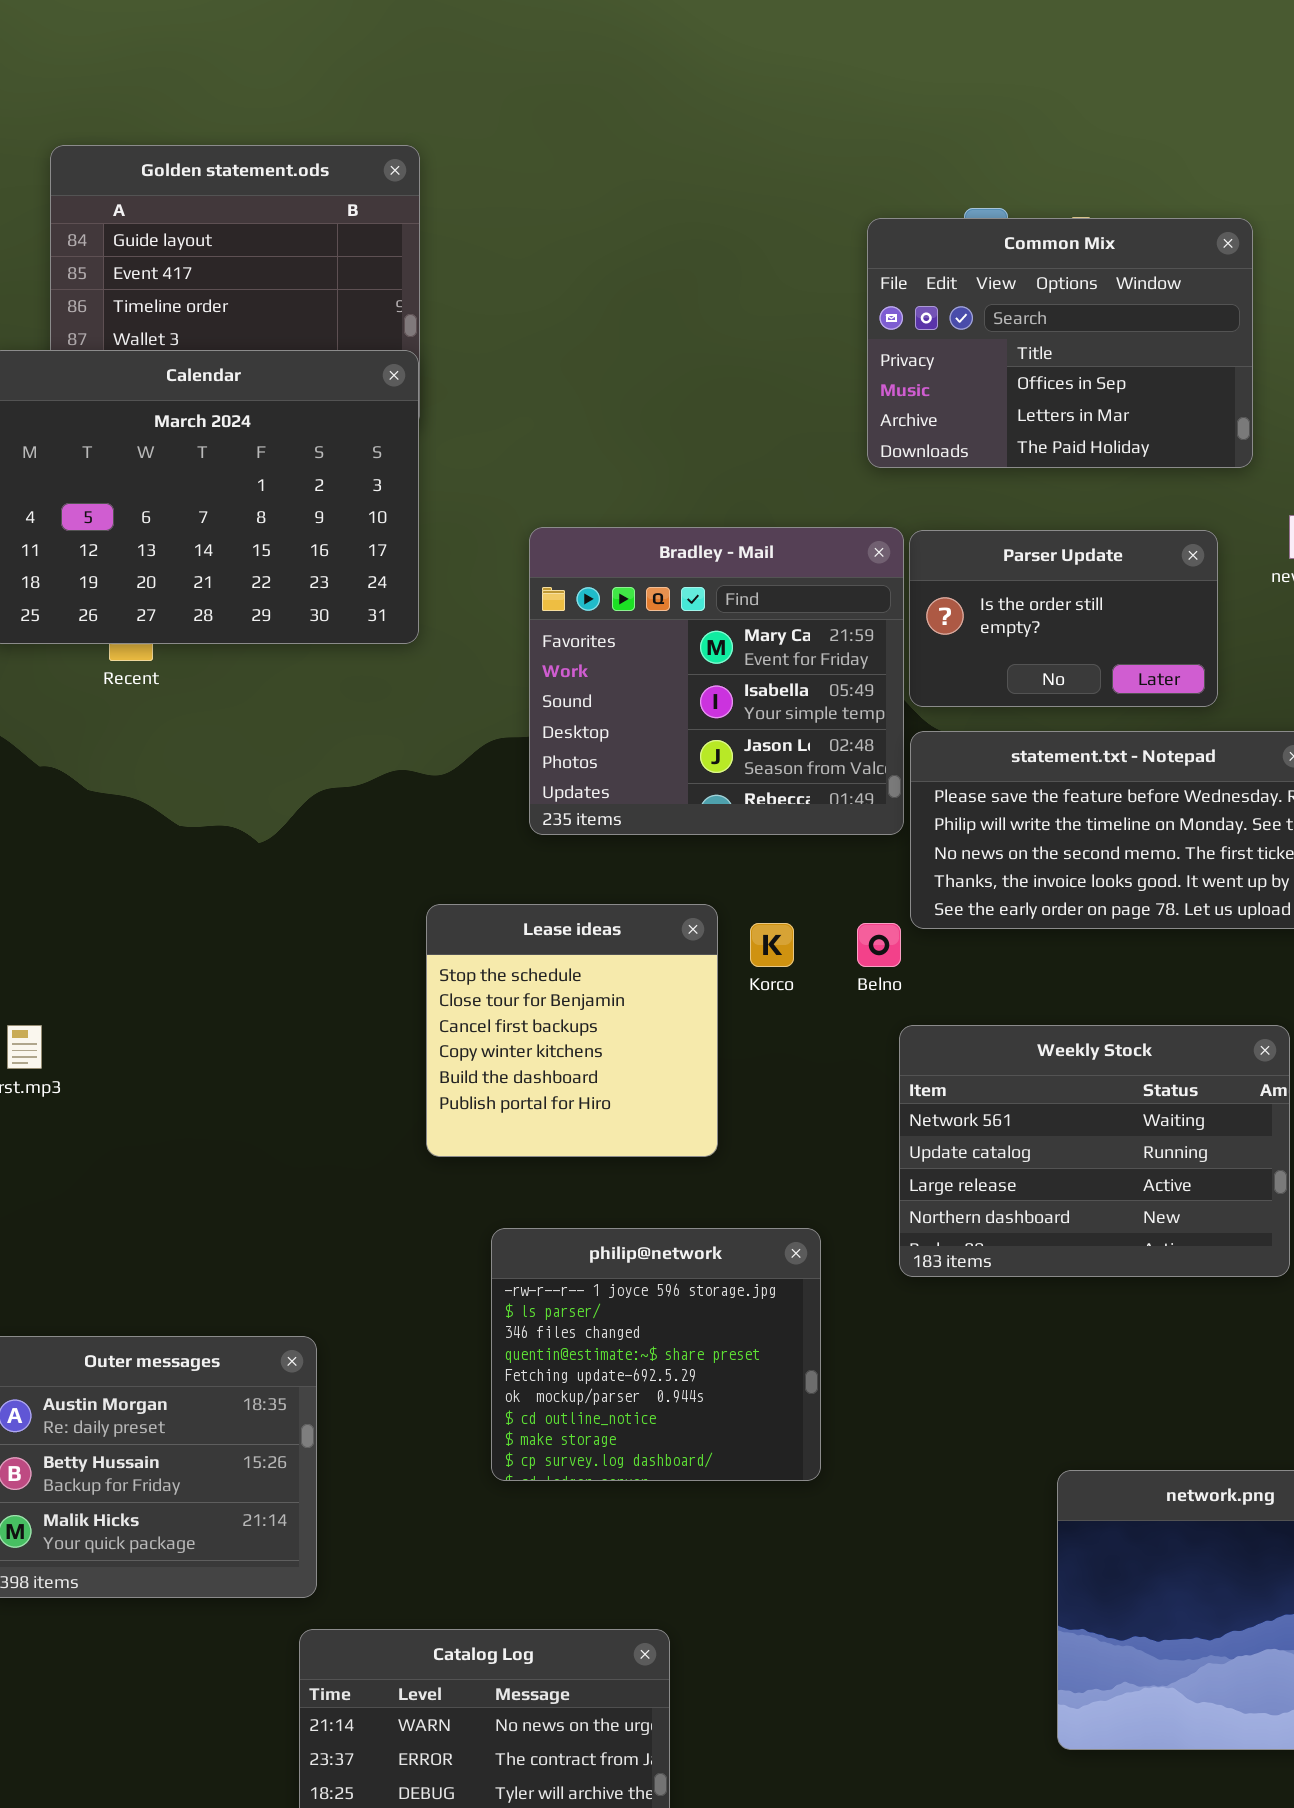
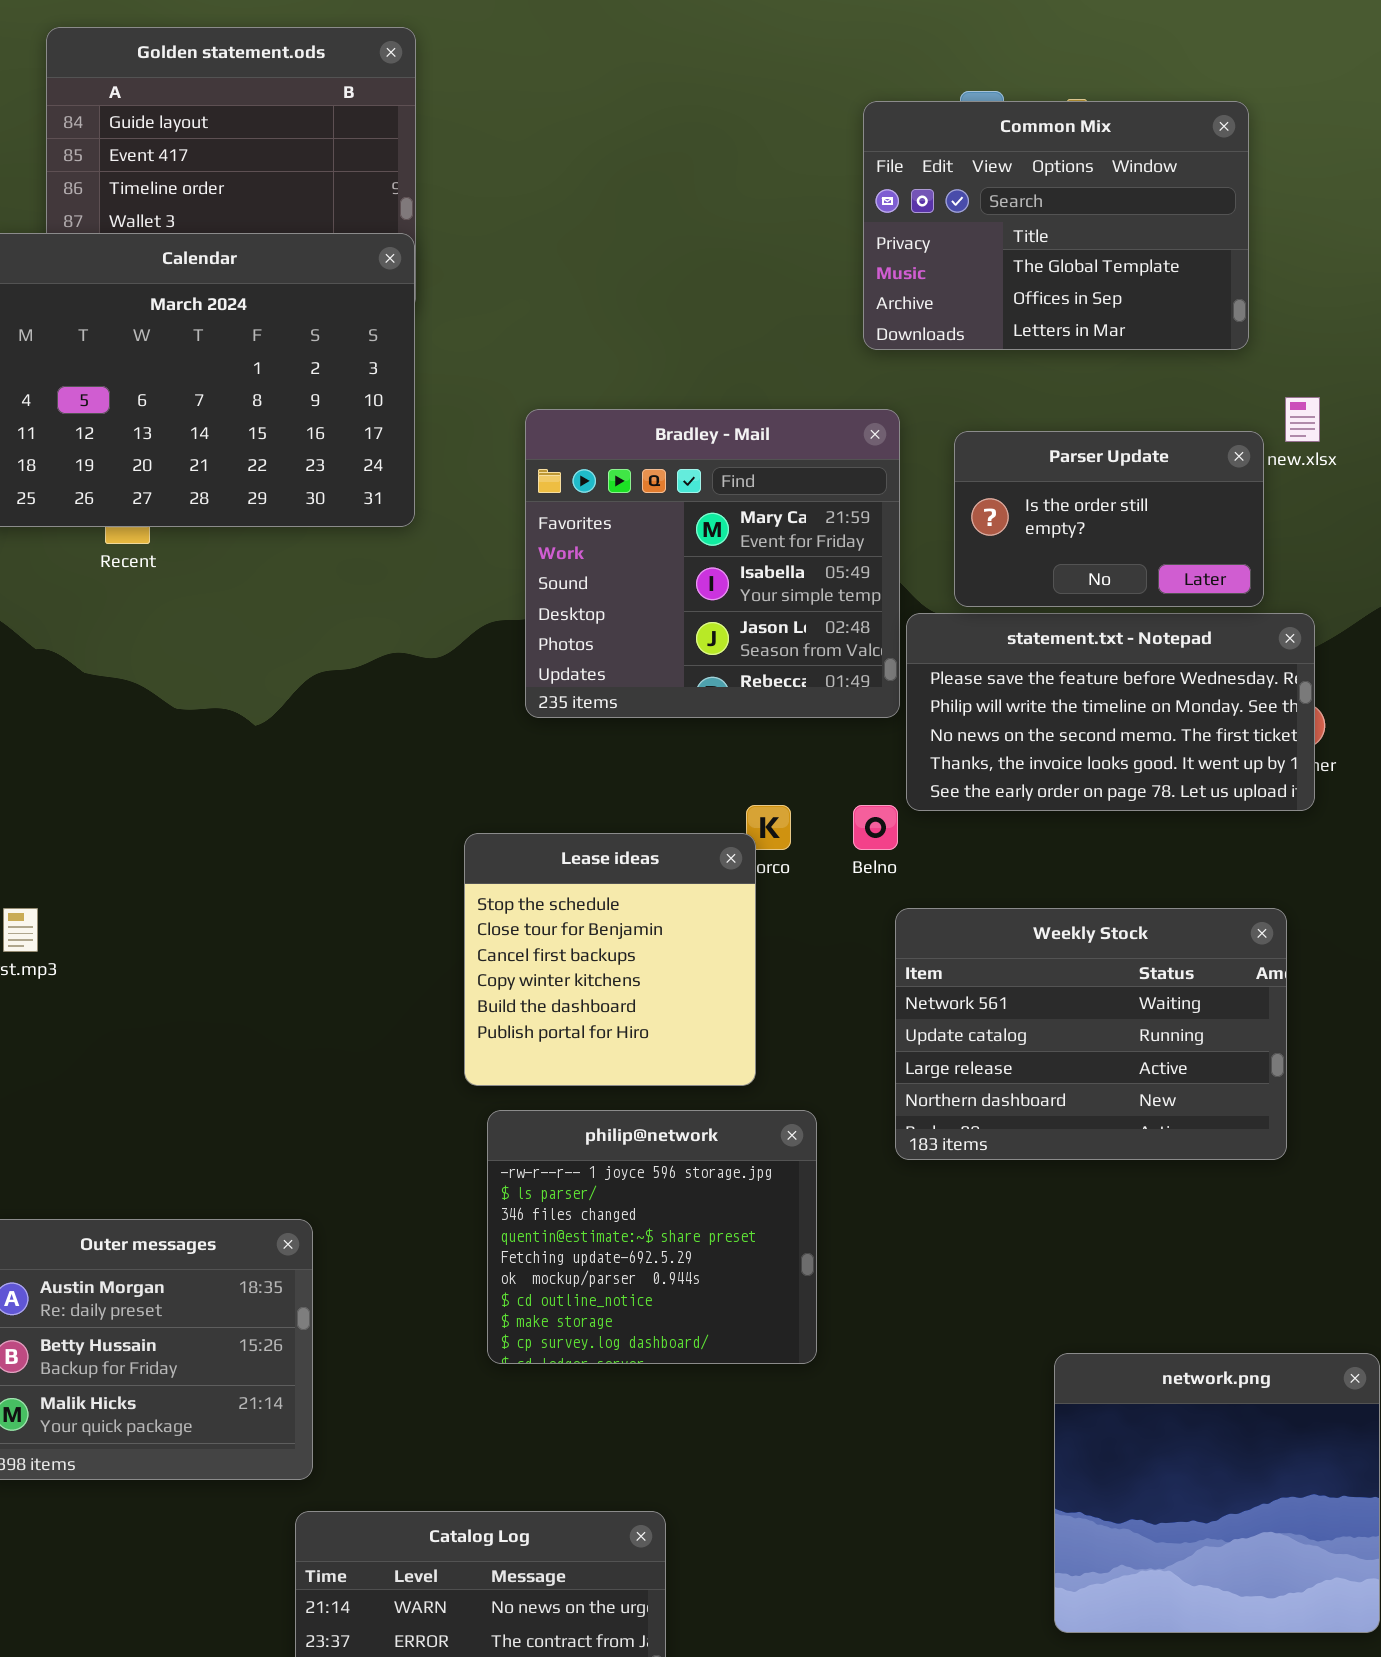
Common Mix: [867,218,1253,468] -> [863,101,1249,350], scrolled up 1 row
Parser Update: [909,530,1218,707] -> [954,431,1264,607], moved
Lease ideas: [426,904,718,1157] -> [464,833,756,1086], moved

